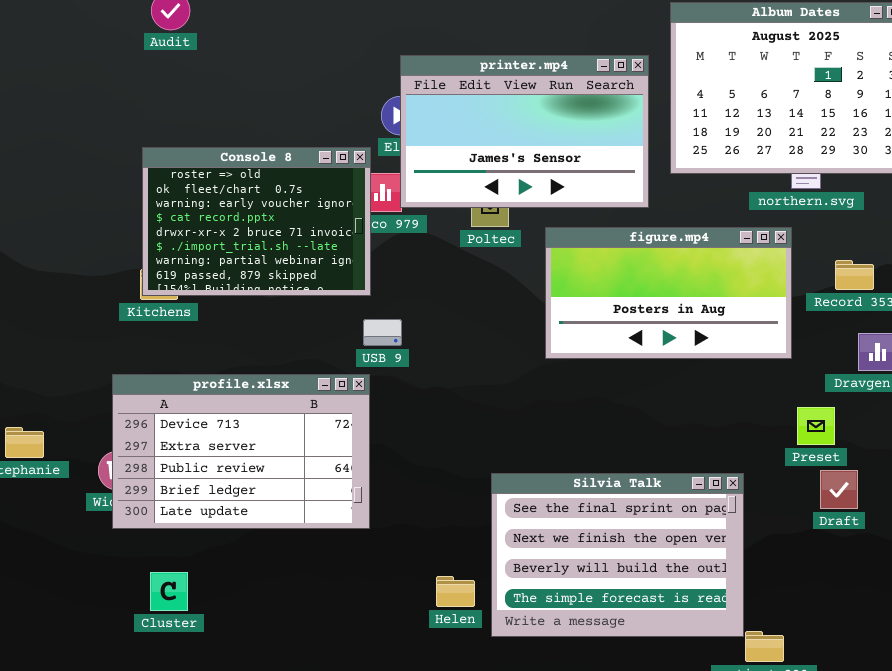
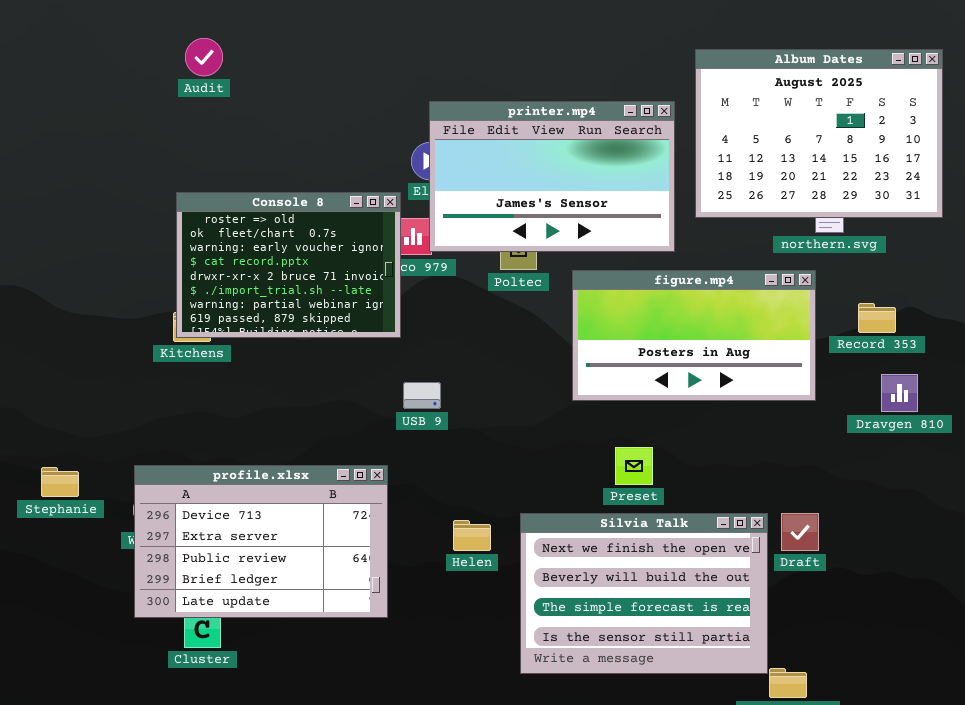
USB 9: [363,319,402,346] -> [403,382,441,409], moved
profile.xlsx: [112,374,370,529] -> [134,465,388,618], moved
Preset: [797,407,835,445] -> [615,447,653,485], moved
Draft: [820,470,858,509] -> [781,513,819,551], moved
Silvia Talk: [491,473,744,637] -> [520,513,768,674], scrolled down 1 row
Helen: [436,576,475,607] -> [453,520,491,551], moved

